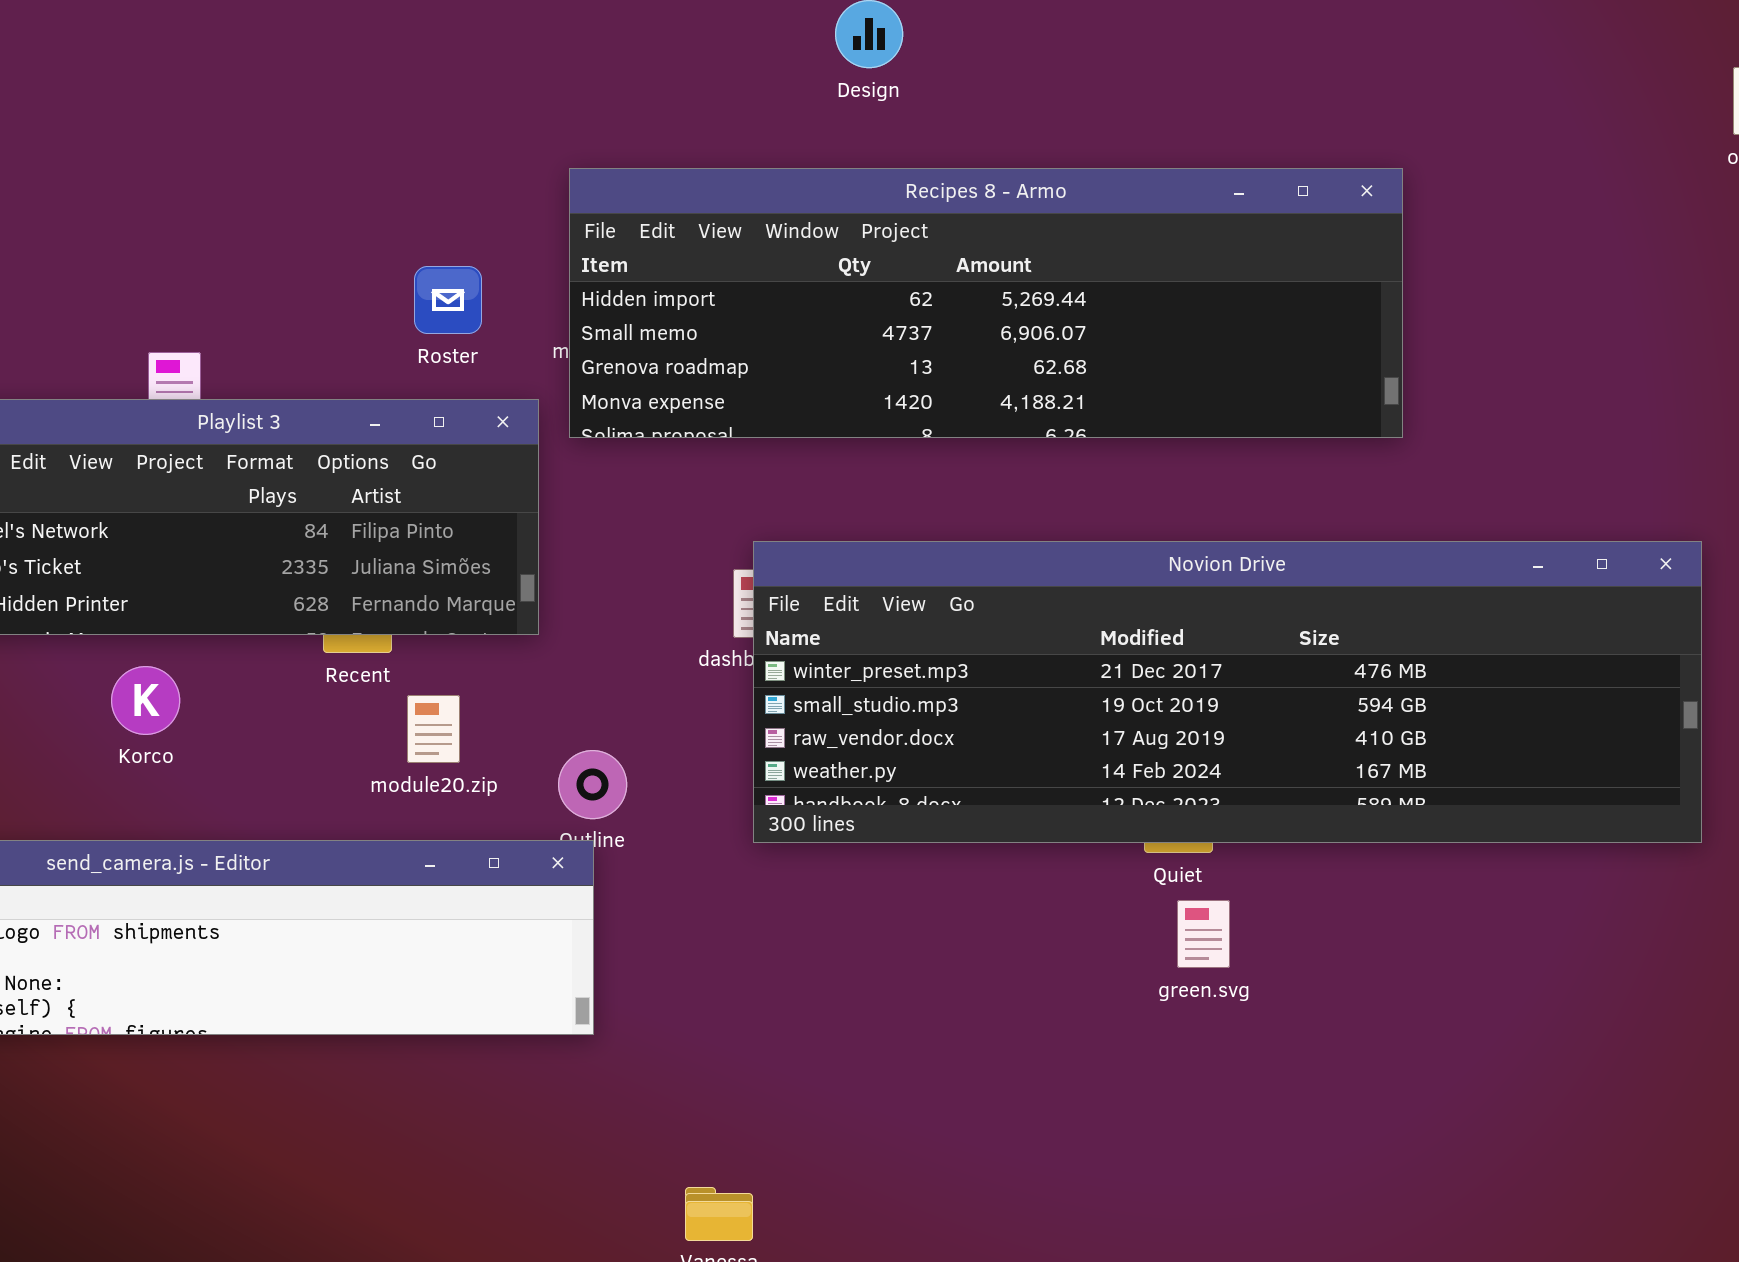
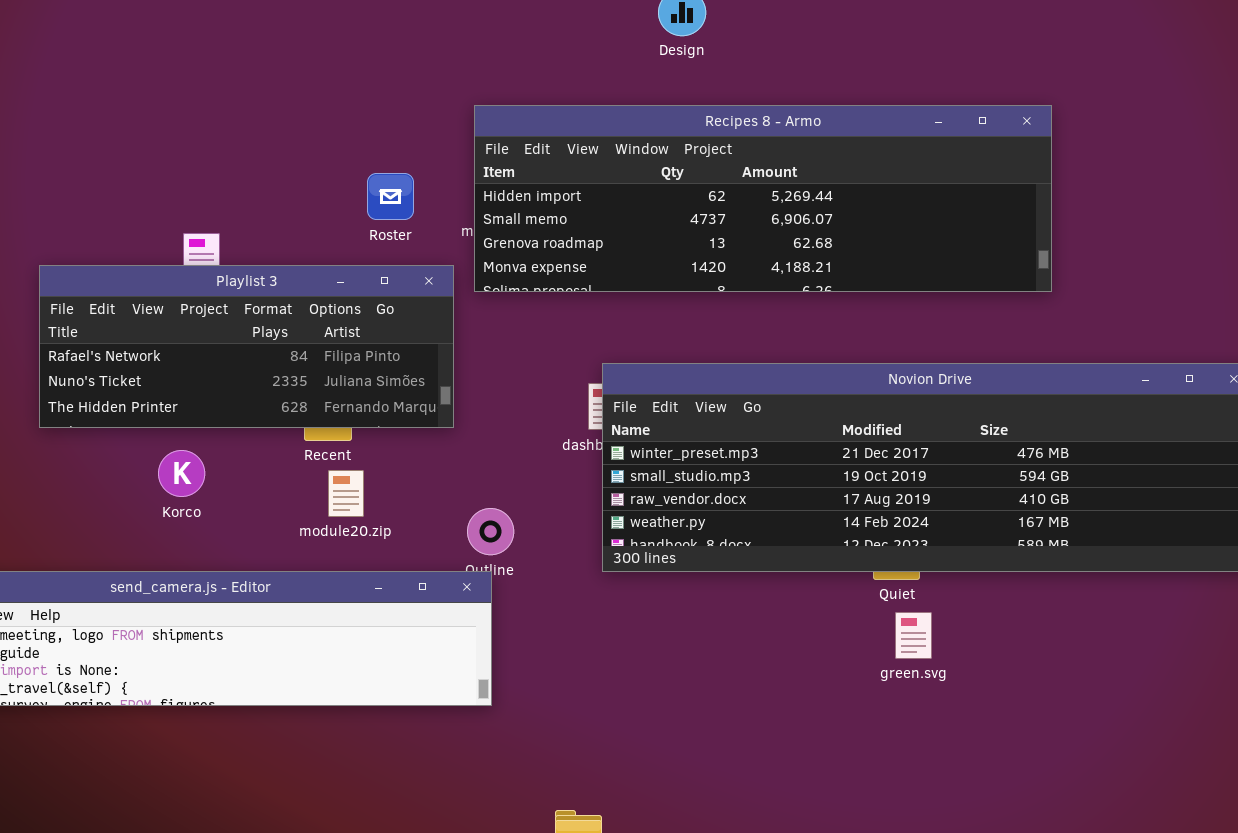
module20.zip: [407,695,460,763] -> [328,470,364,517], moved

